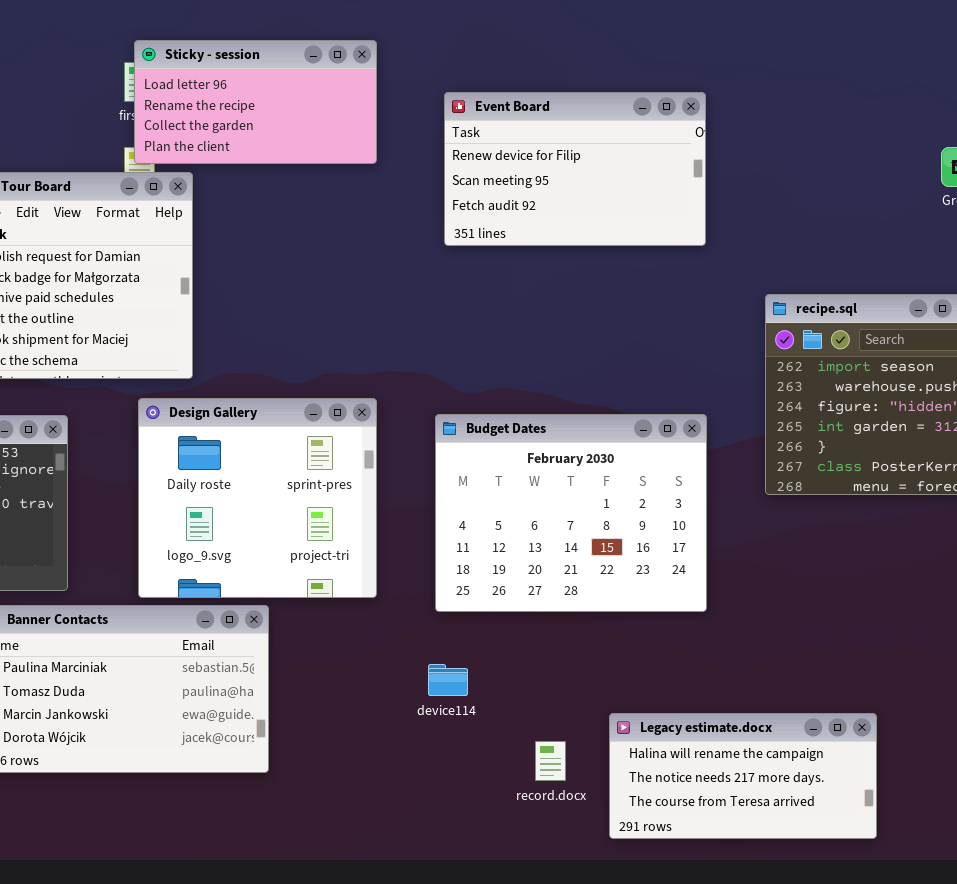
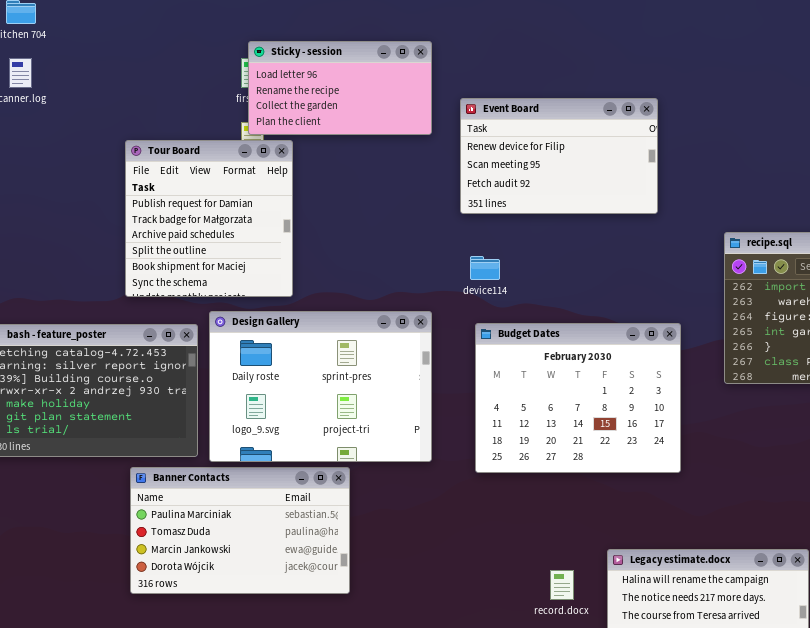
Event Board: [444,92,706,246] -> [460,98,658,214], moved
Design Gallery: [138,398,377,598] -> [209,311,432,462], resized
device114: [428,664,468,696] -> [470,256,500,280], moved

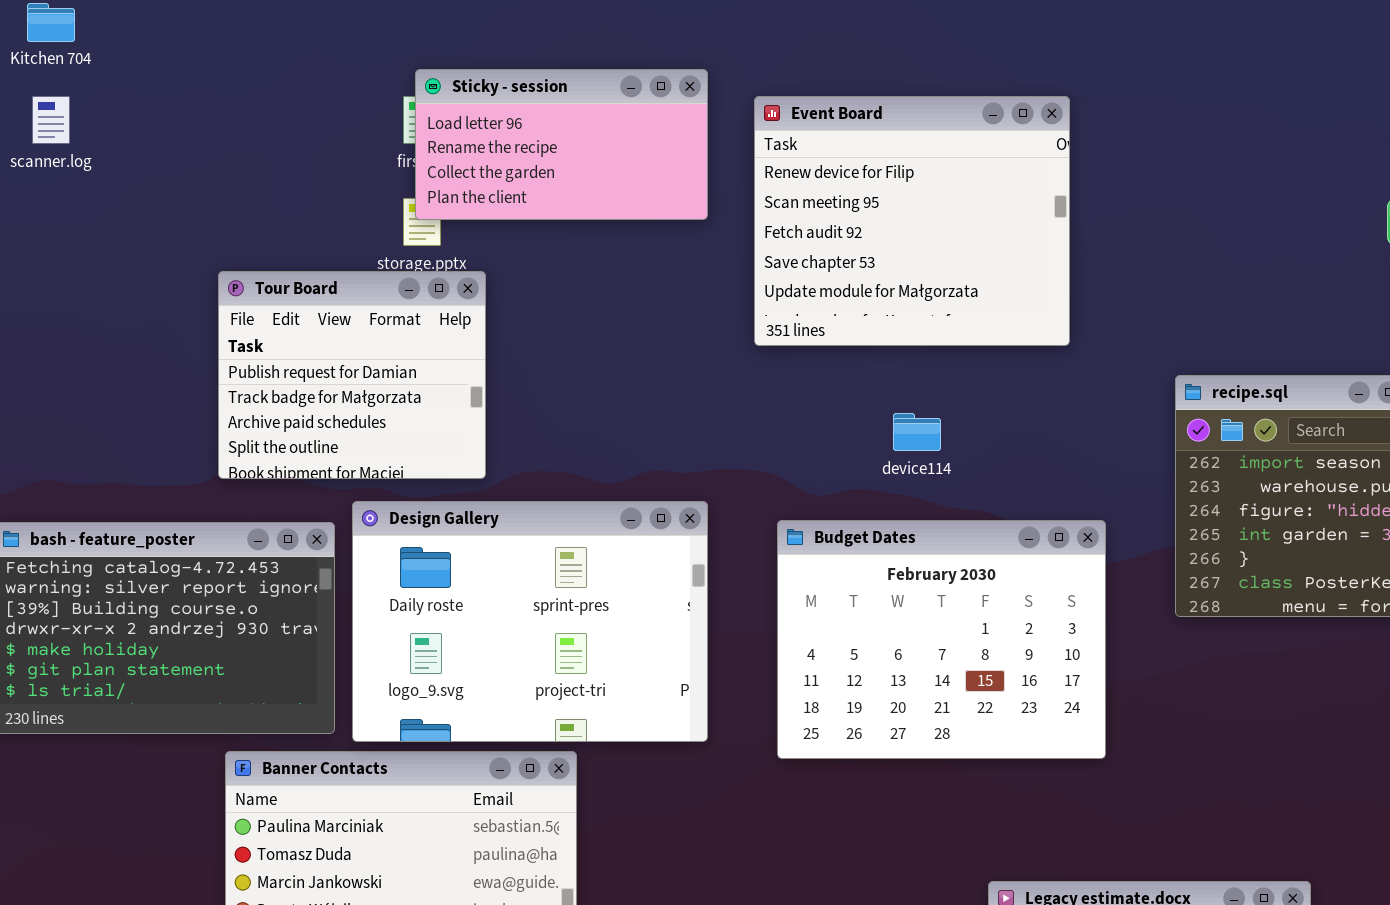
Event Board: [460,98,658,214] -> [754,96,1070,346], resized
Tour Board: [125,140,293,297] -> [218,271,486,479], resized
device114: [470,256,500,280] -> [893,413,941,451], moved

